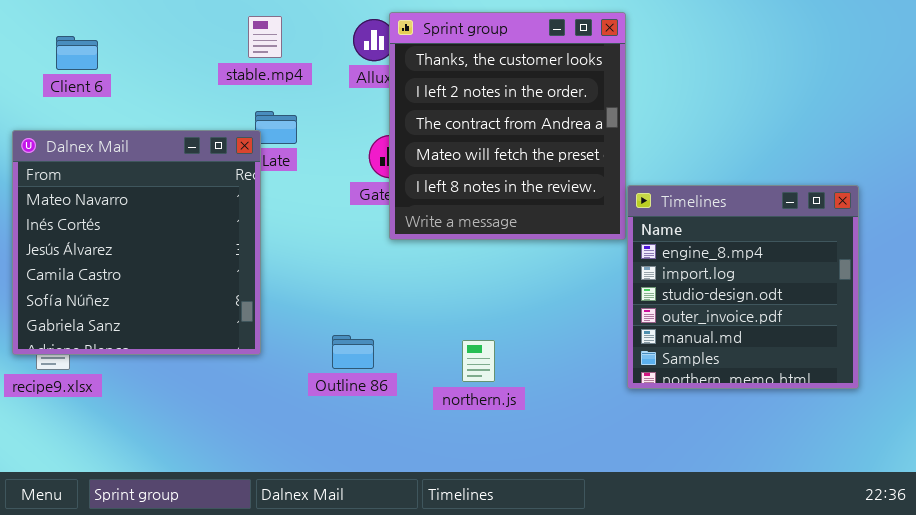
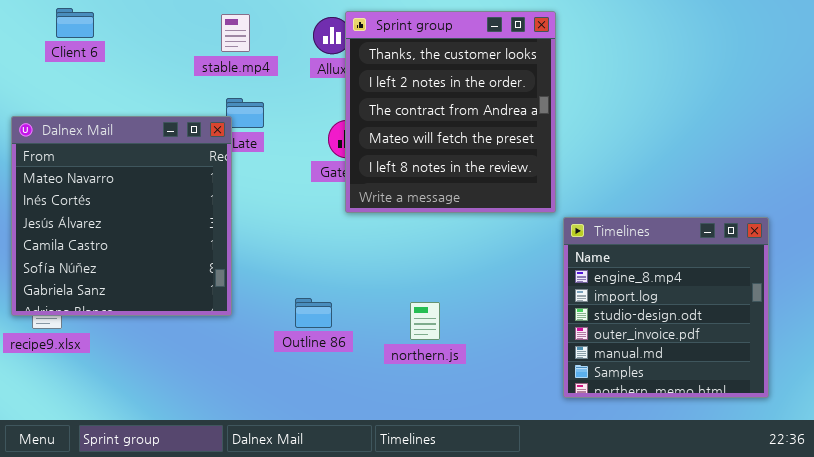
Client 6: [56,36,98,70] -> [56,8,94,38], moved
Timelines: [627,185,859,389] -> [563,217,769,398], moved

